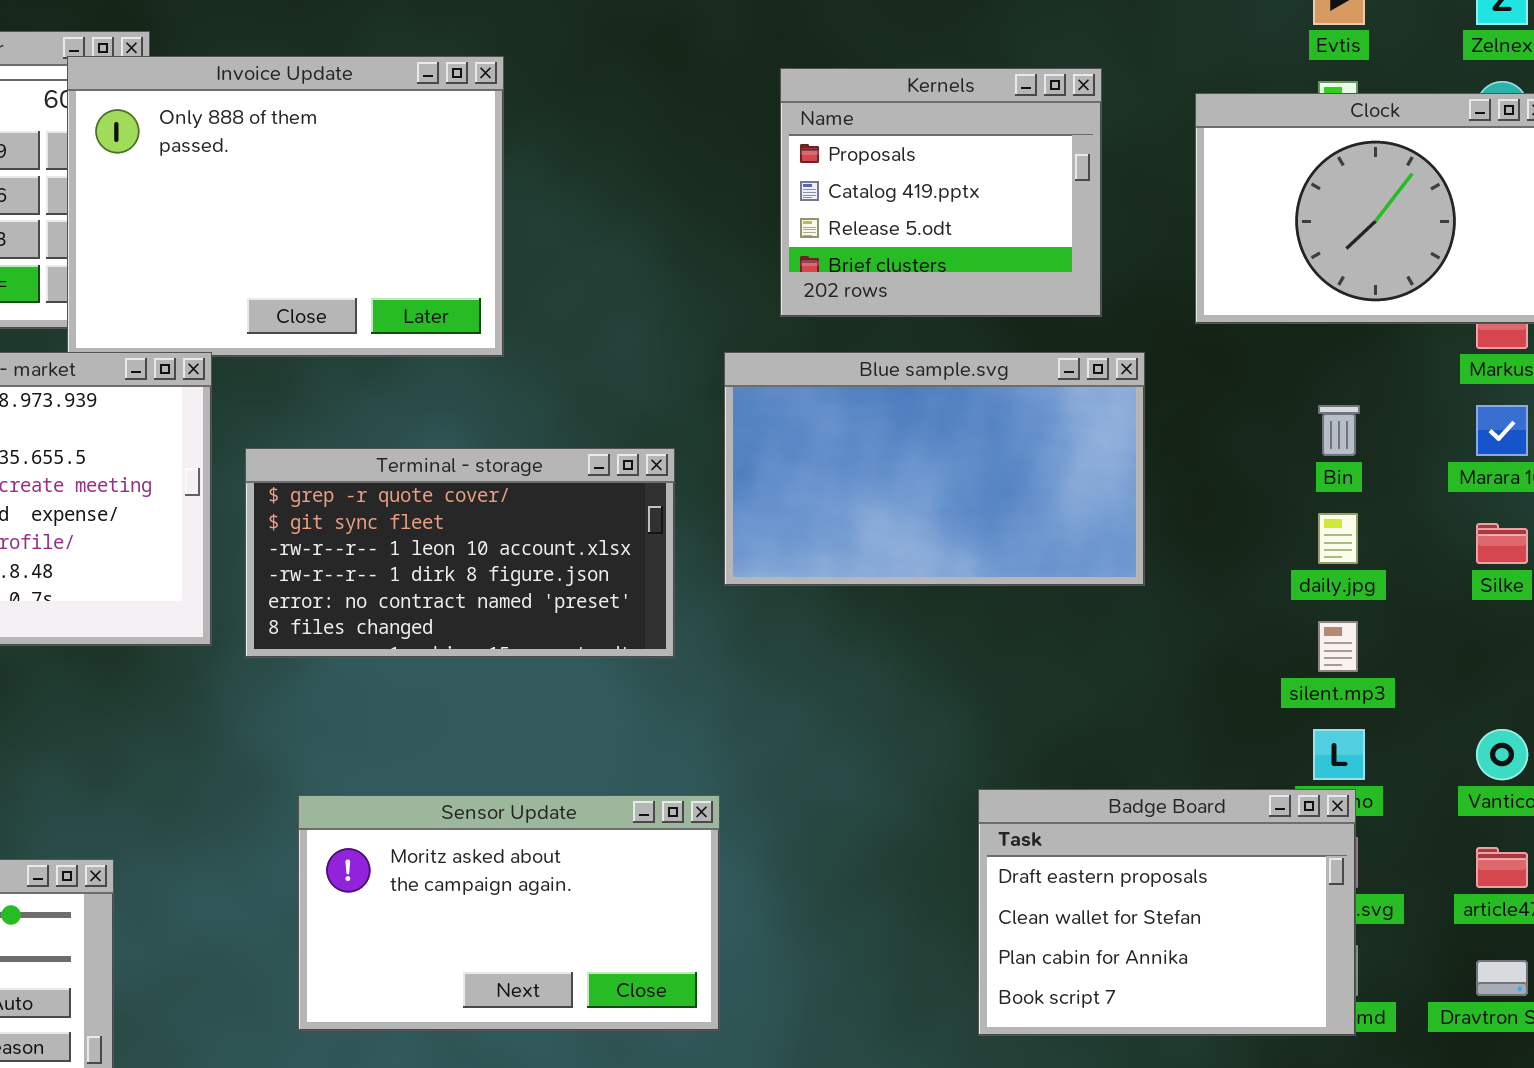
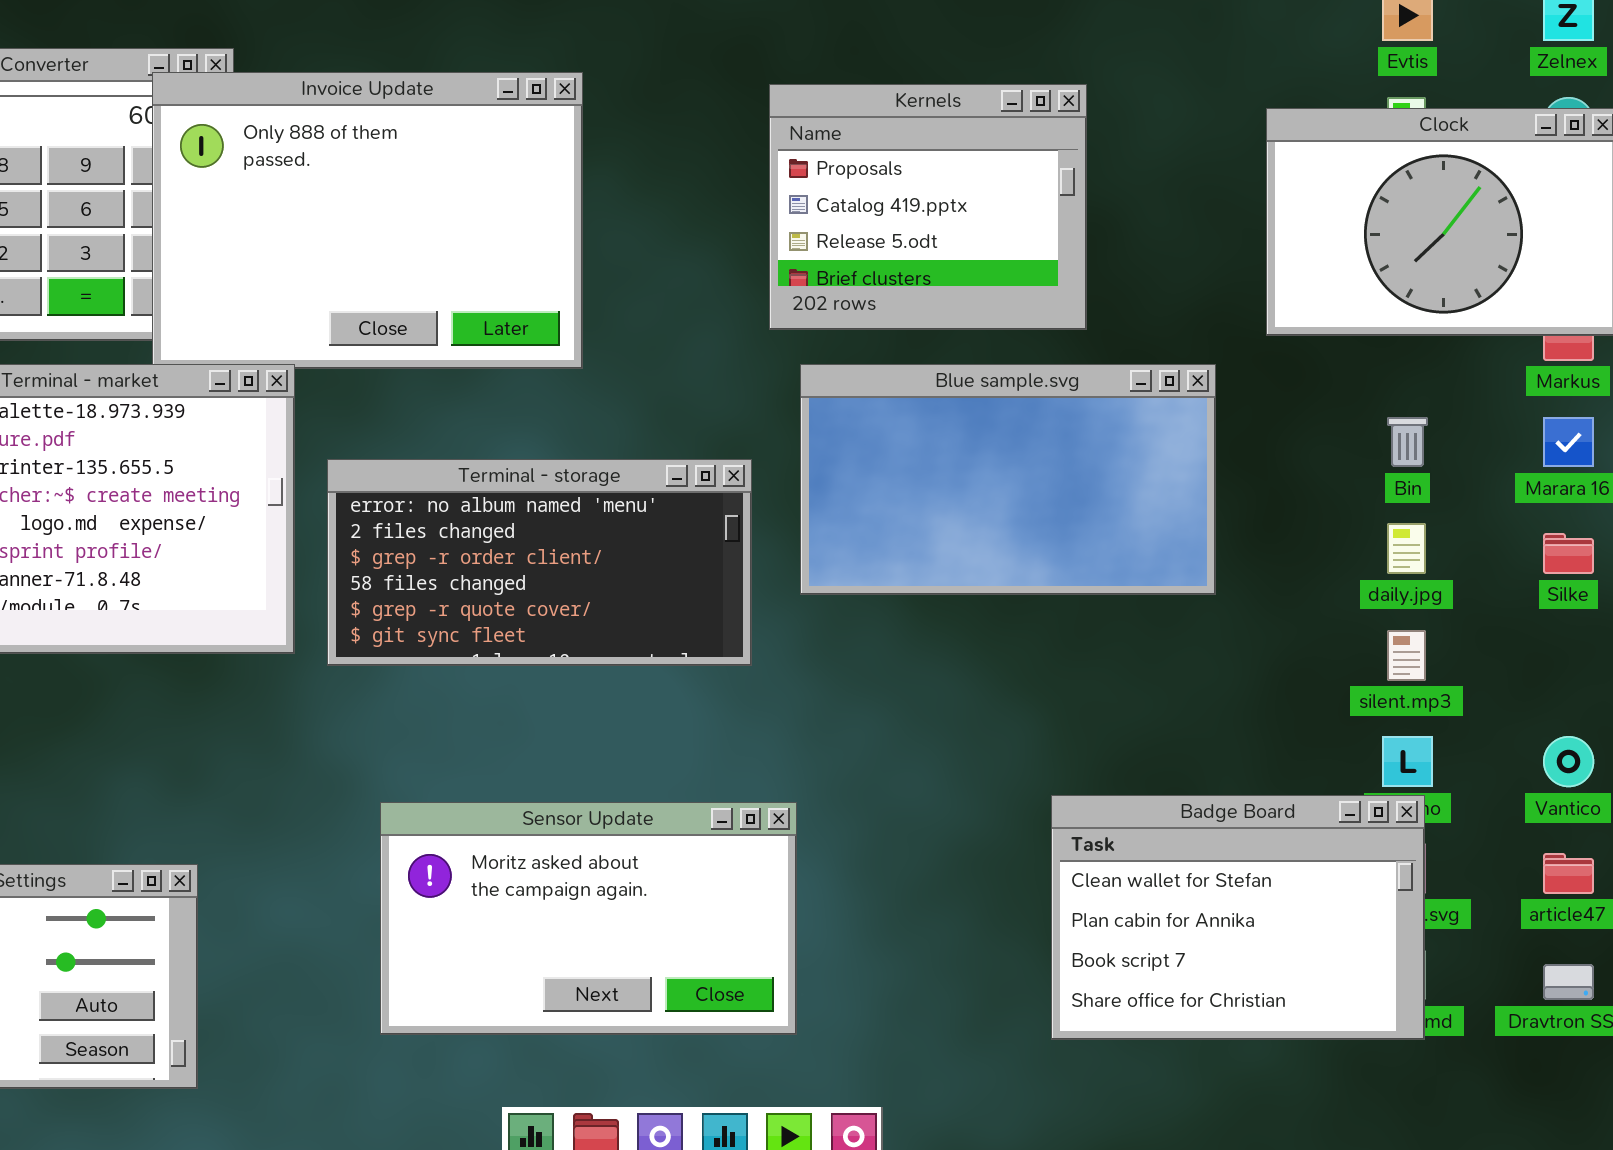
Kernels: [780,68,1102,317] -> [769,84,1087,330], moved
Terminal - storage: [245,448,675,658] -> [327,459,752,666], scrolled up 4 rows
Badge Board: [978,789,1356,1036] -> [1051,795,1425,1040], scrolled down 1 row

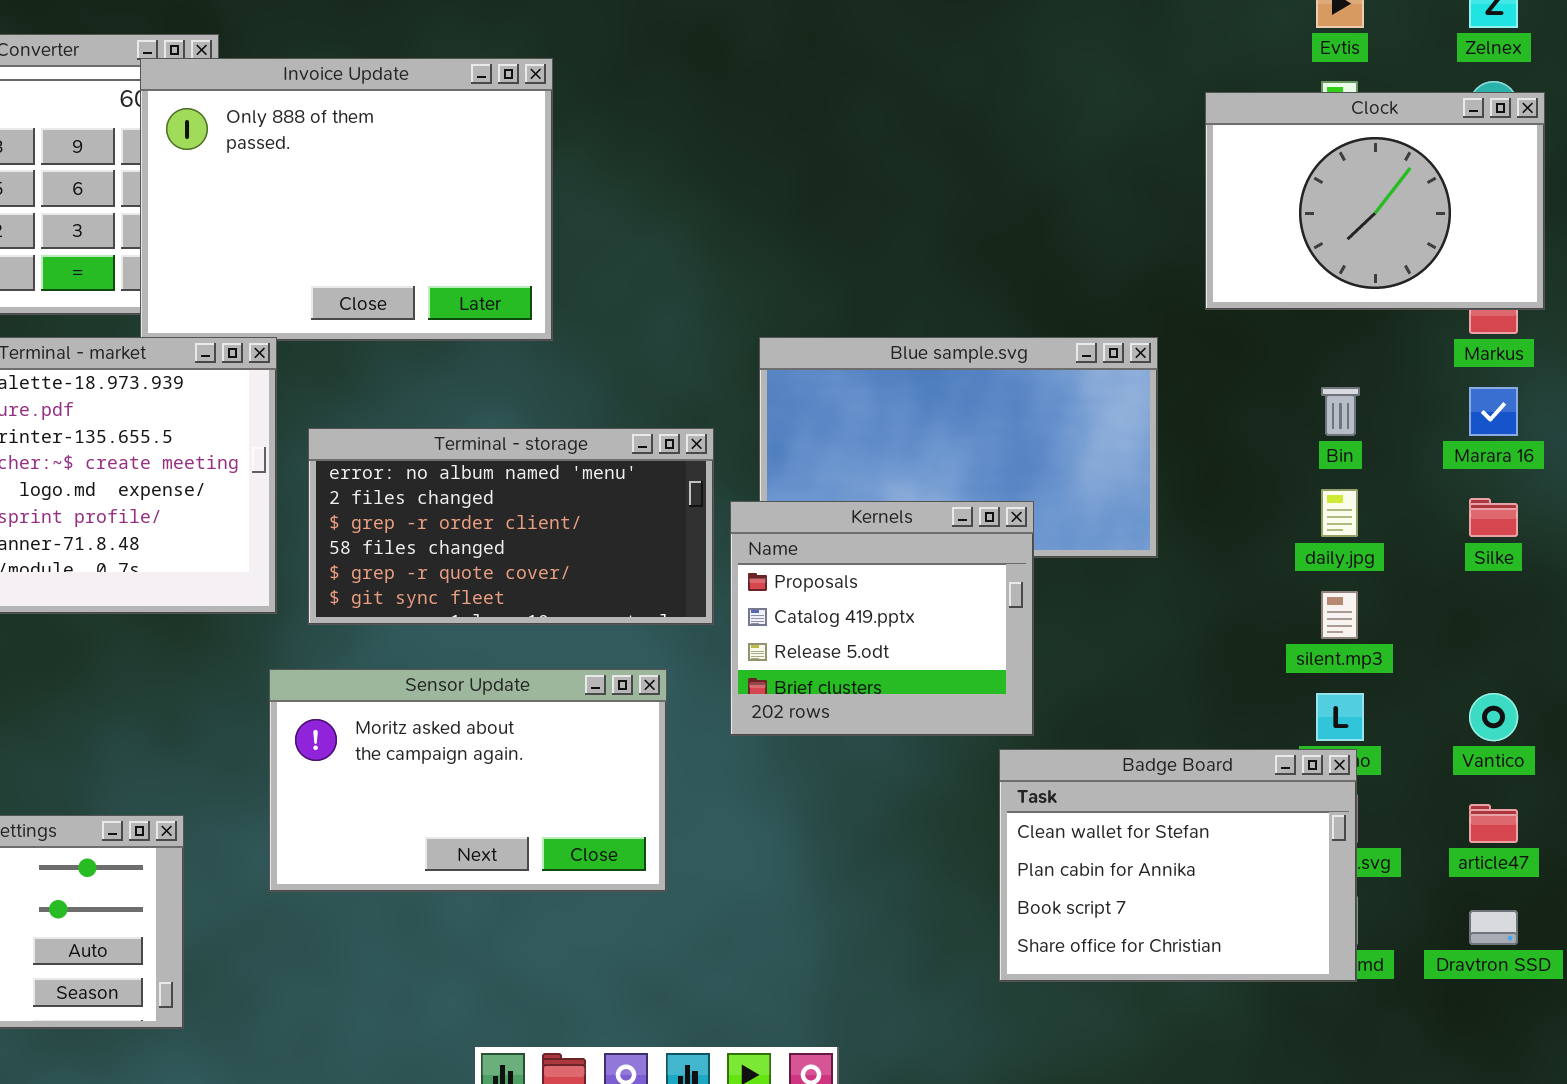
Kernels: [769,84,1087,330] -> [730,501,1034,736], moved
Sensor Update: [380,802,797,1035] -> [269,669,667,892], moved

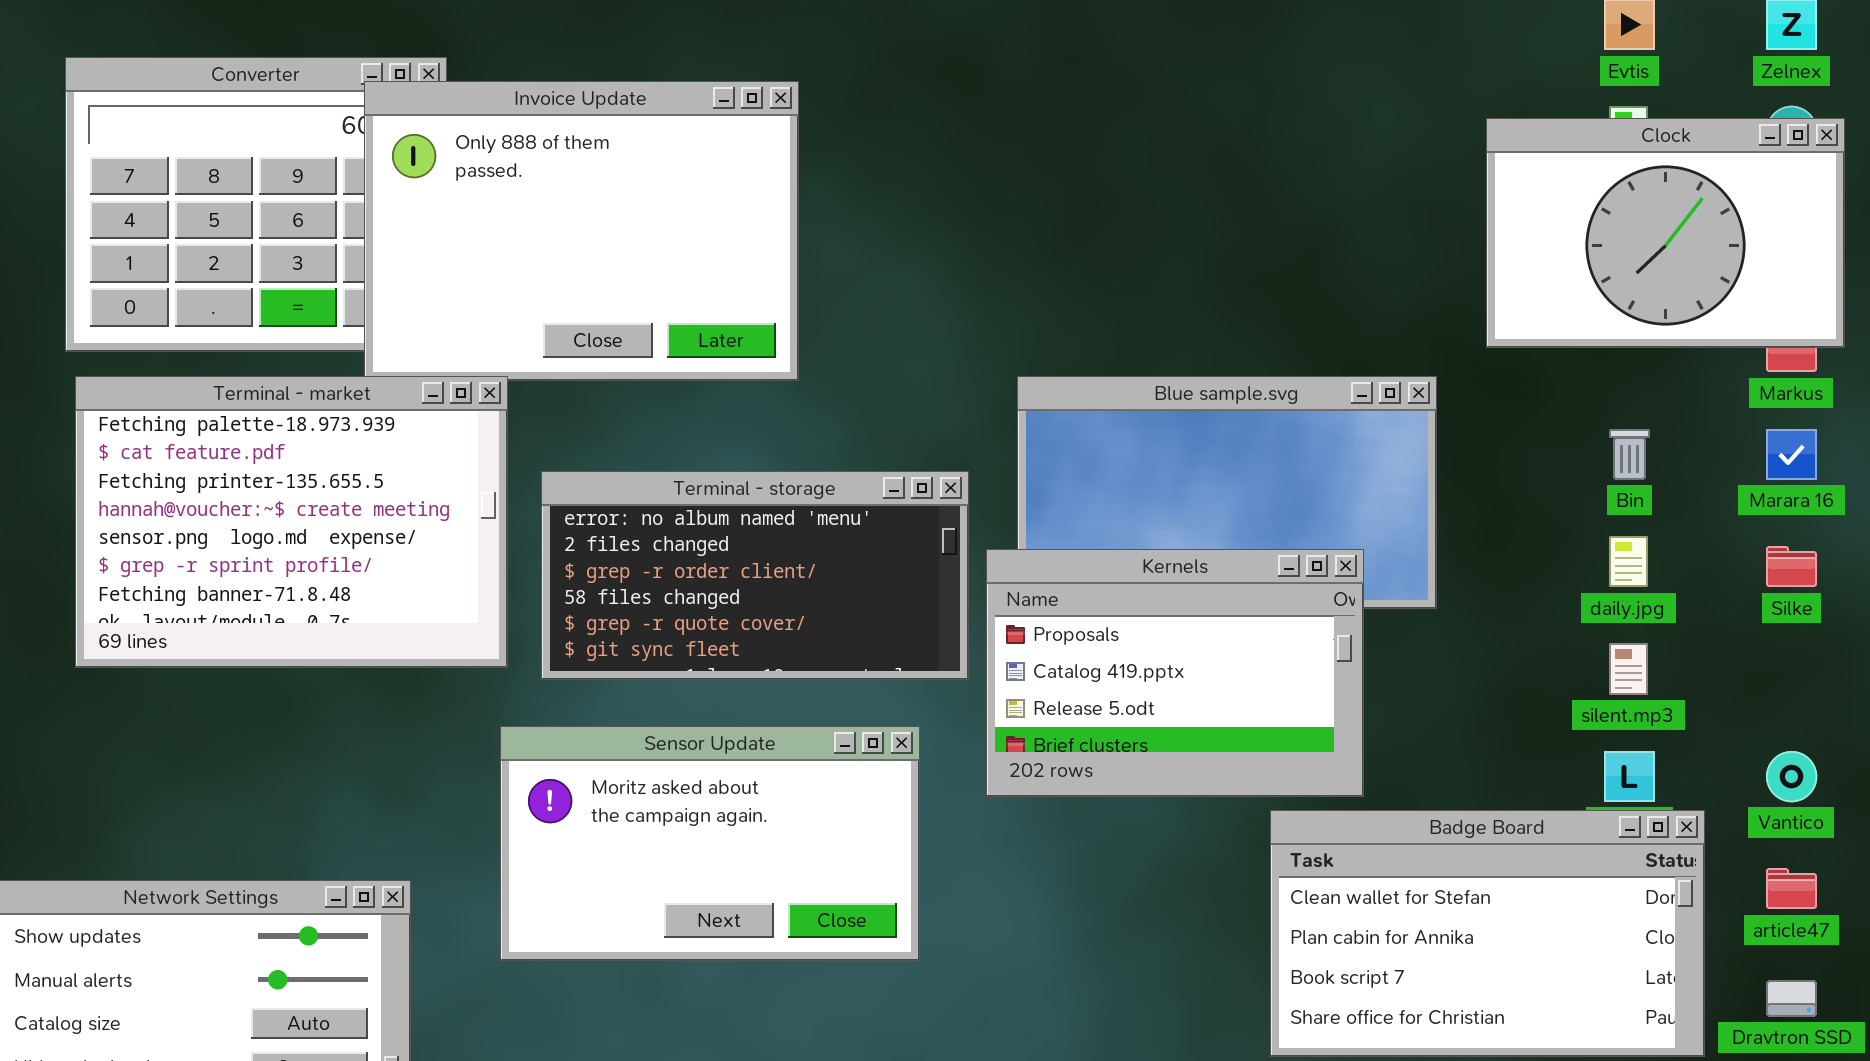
Kernels: [730,501,1034,736] -> [986,549,1364,797], resized
Badge Board: [999,749,1357,982] -> [1270,810,1705,1057], resized

